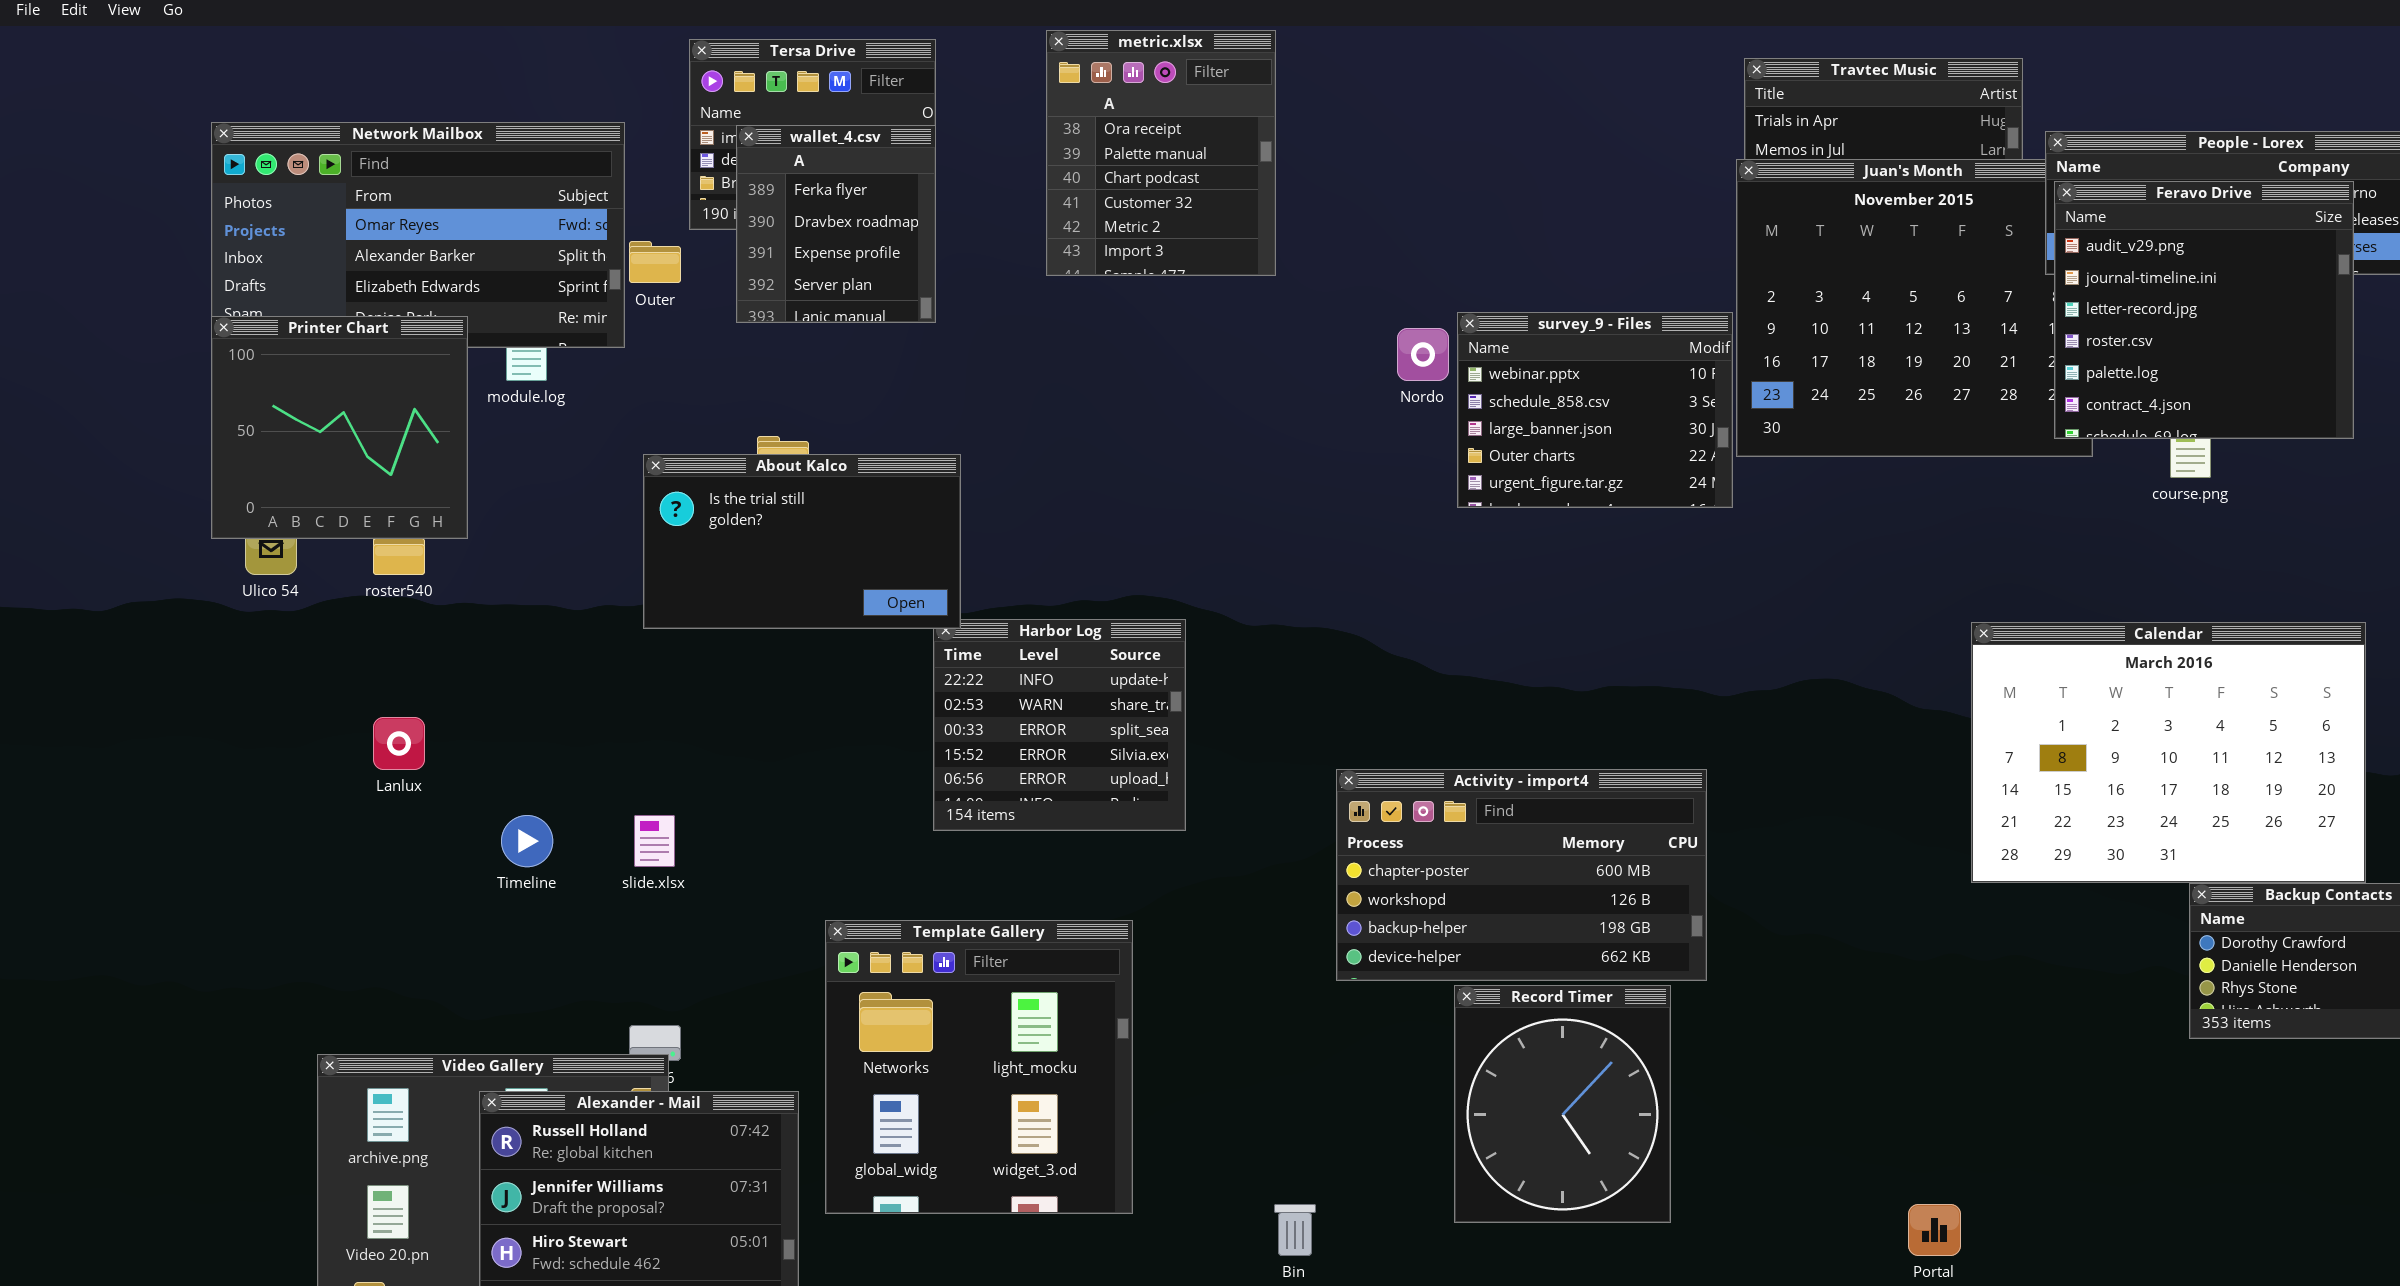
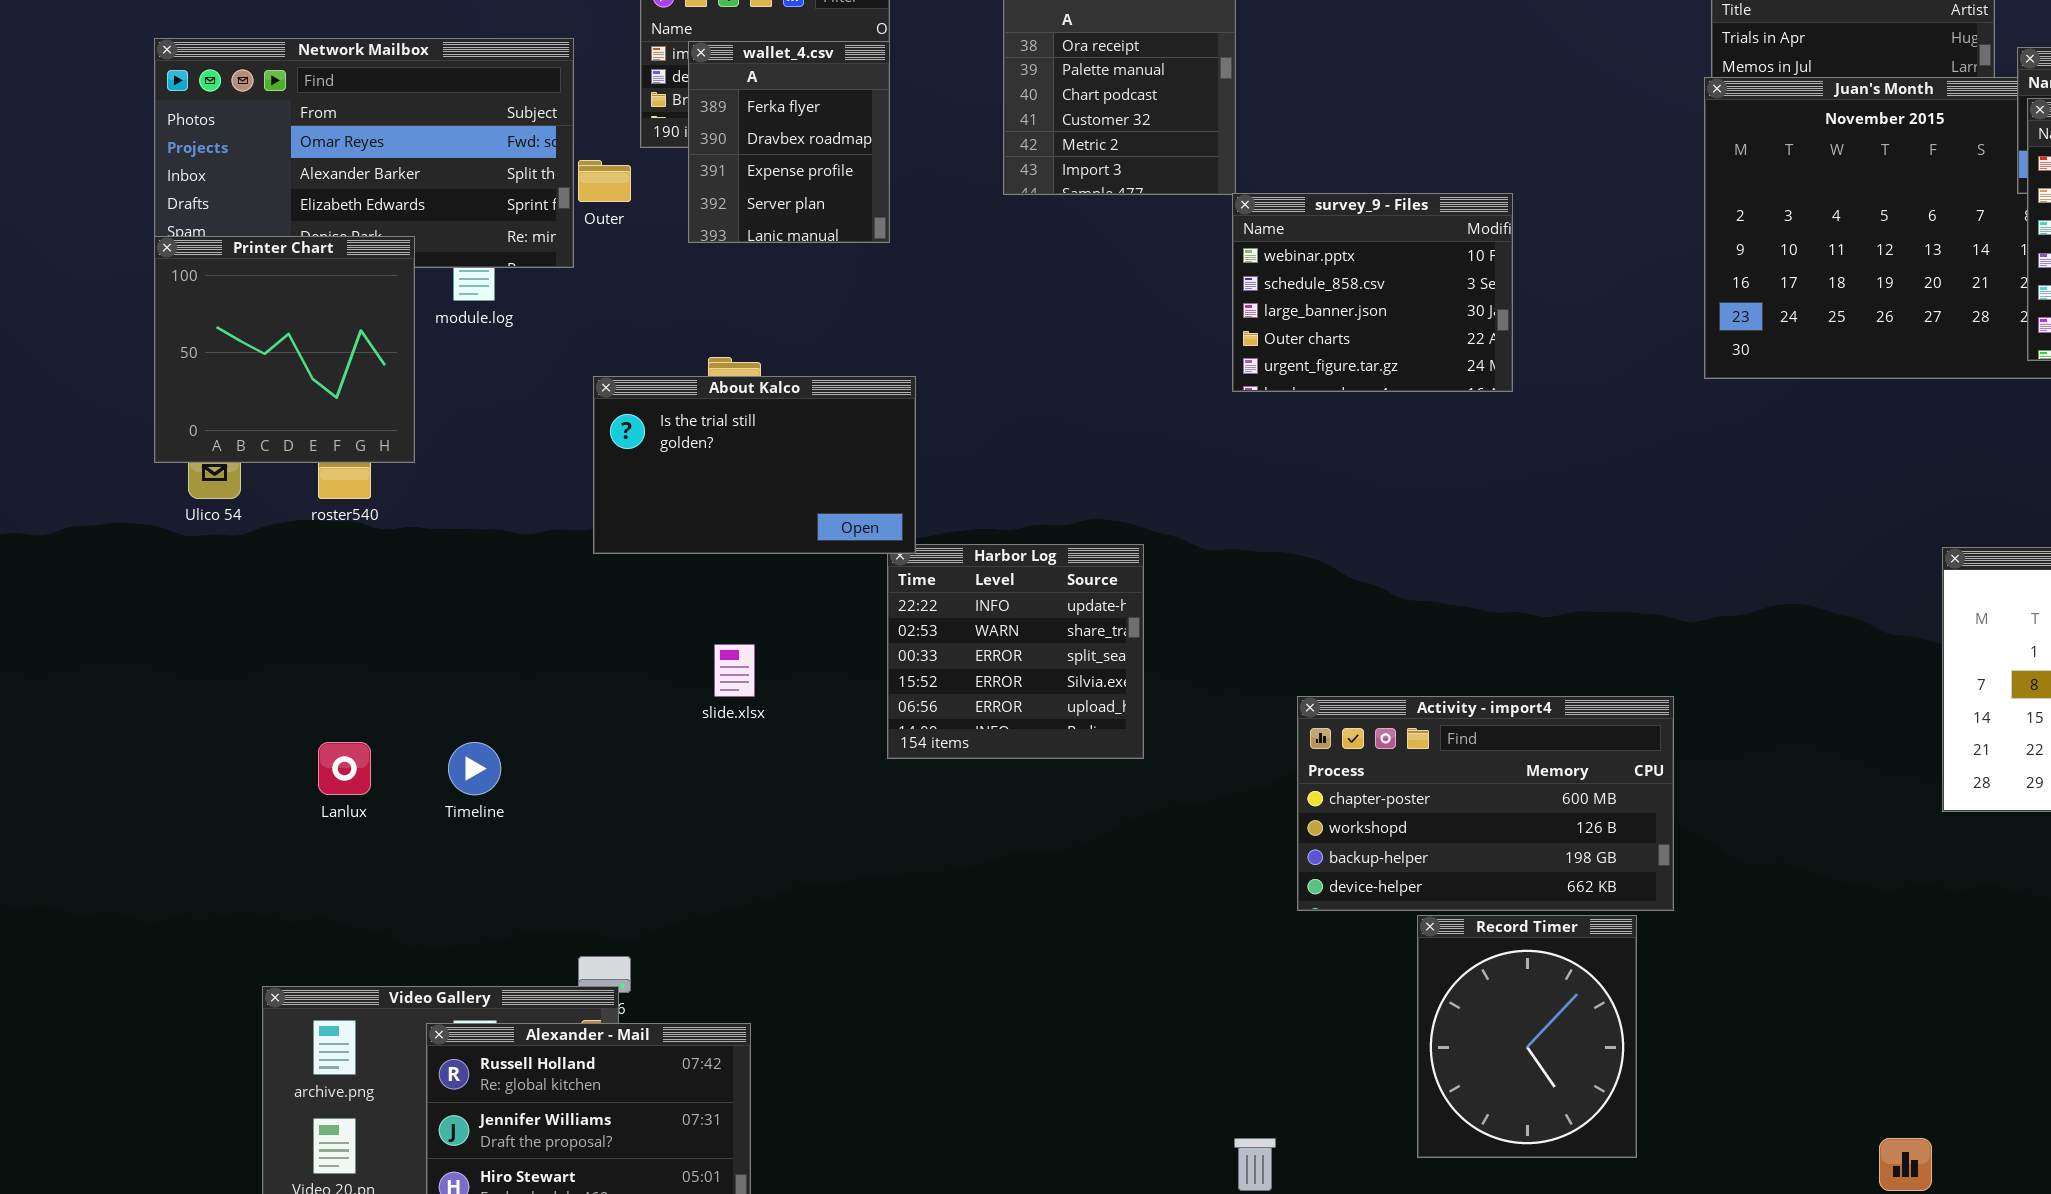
survey_9 - Files: [1457,312,1733,508] -> [1232,193,1513,392], moved
Lanlux: [373,717,425,770] -> [318,742,371,795], moved
slide.xlsx: [634,815,675,867] -> [714,644,755,697], moved
Template Gallery: [825,920,1133,1214] -> none, closed

